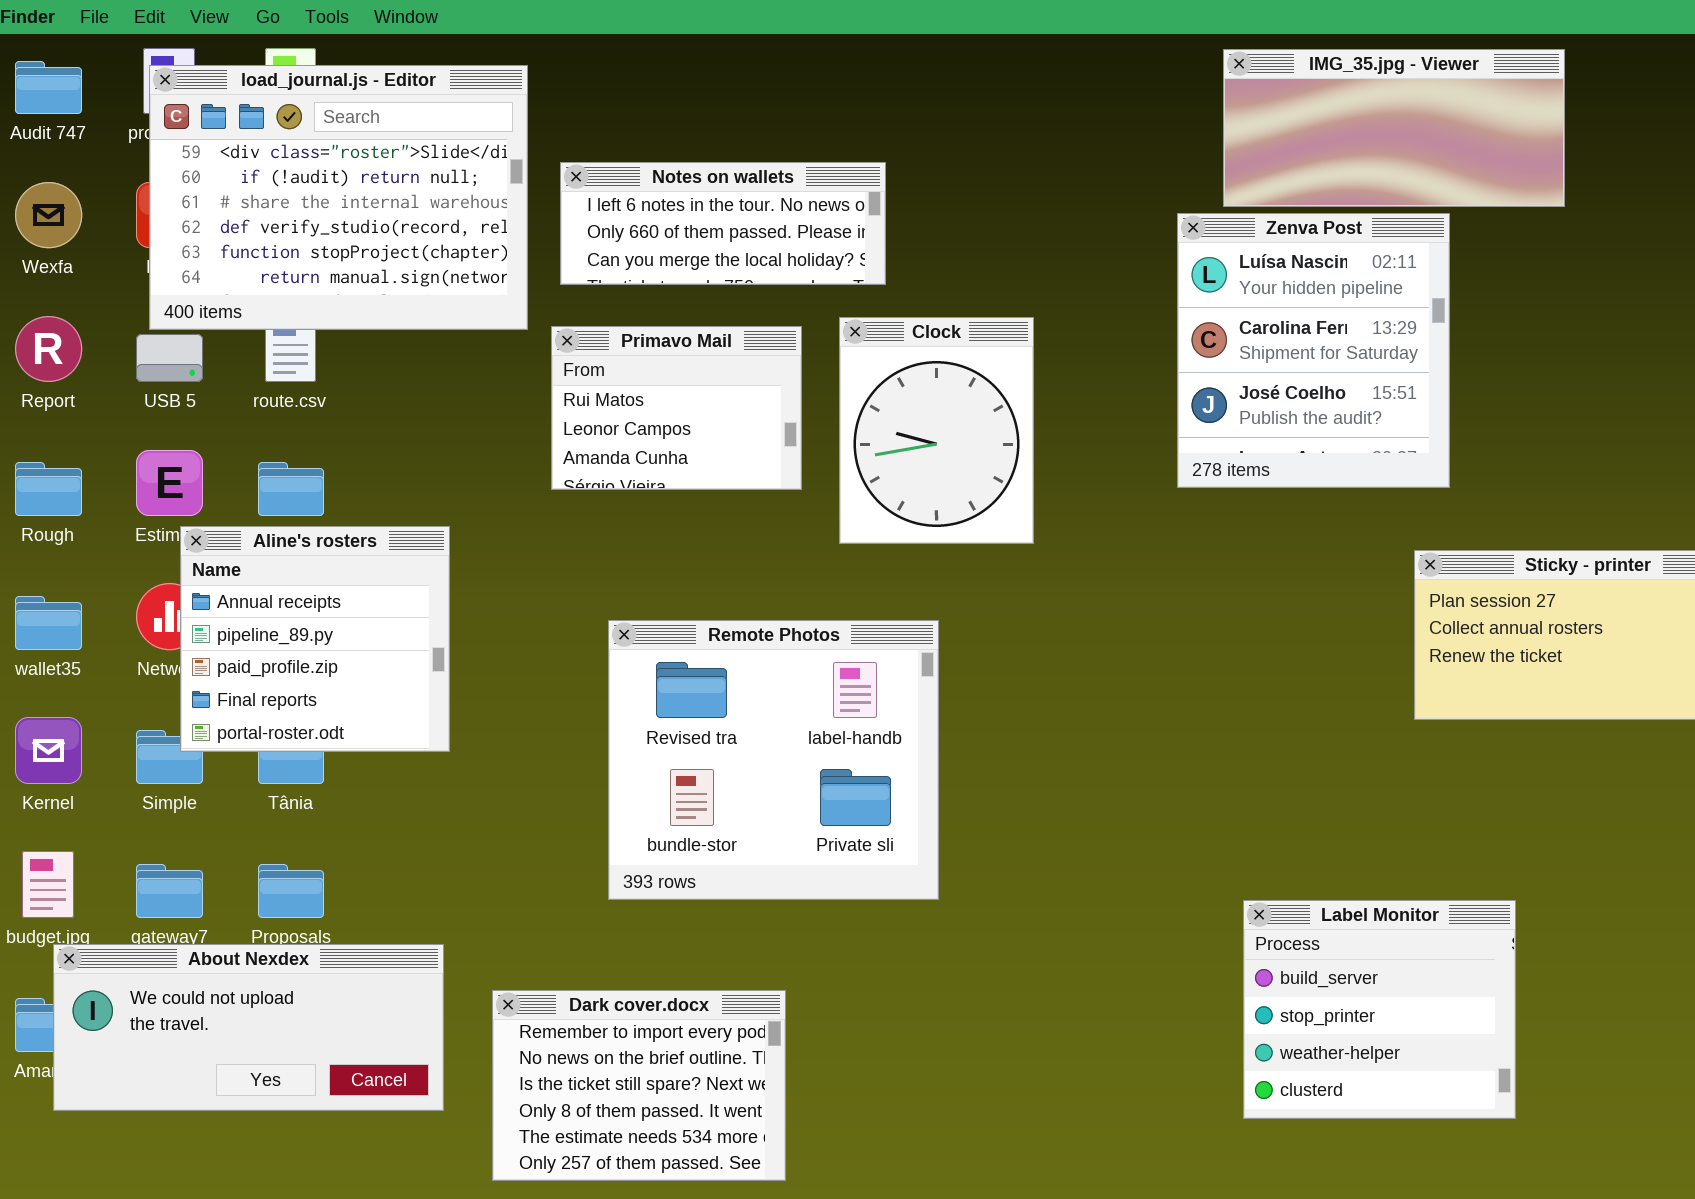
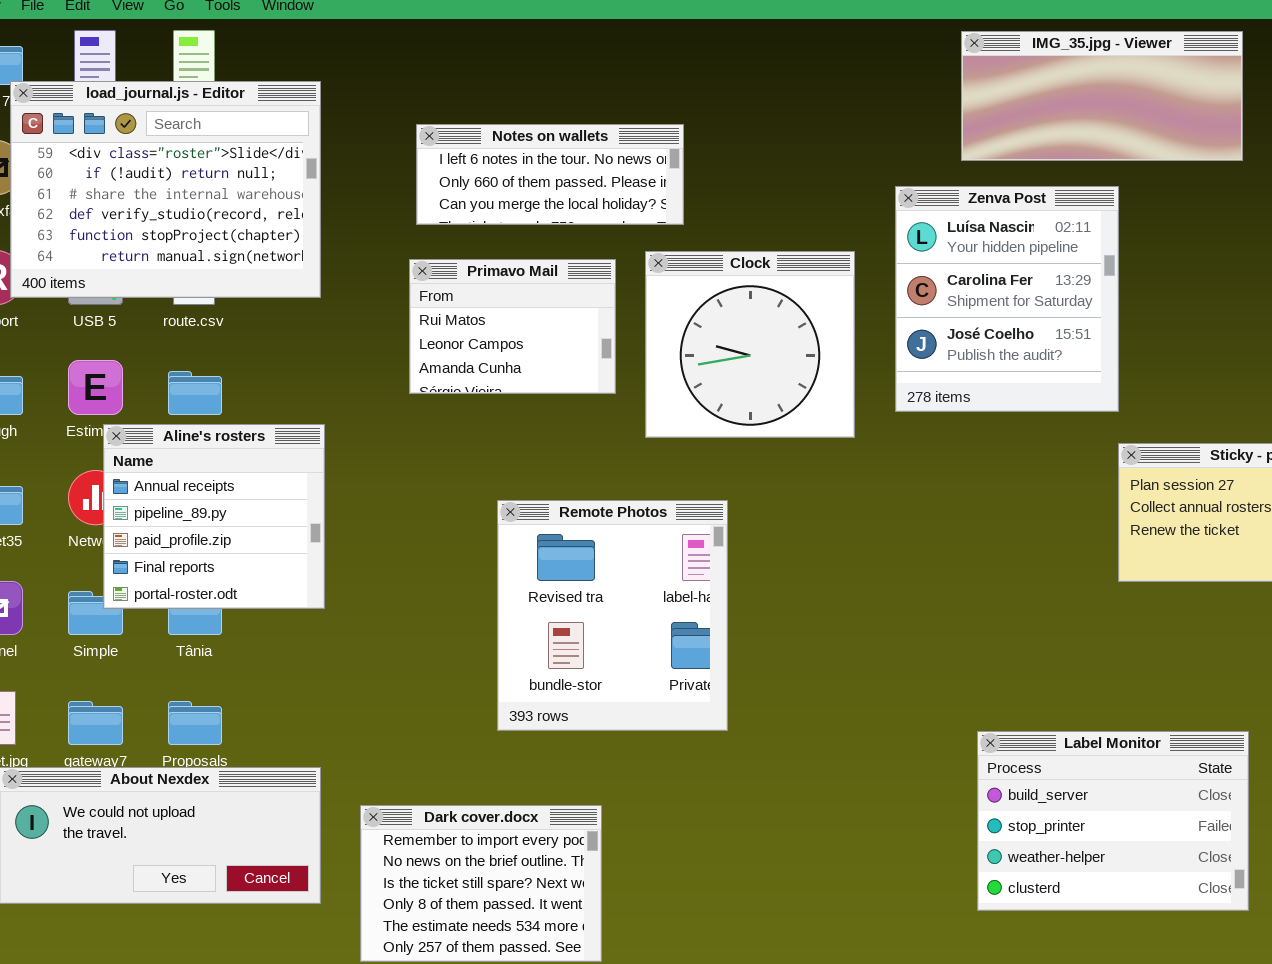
load_journal.js - Editor: [149,65,528,330] -> [10,81,321,298], moved
Zenva Post: [1177,213,1450,488] -> [895,186,1119,412], moved
Clock: [839,317,1034,544] -> [645,251,855,438], resized
Remote Photos: [608,620,939,900] -> [497,500,728,731], resized
Label Monitor: [1243,900,1516,1119] -> [977,731,1249,911], resized

